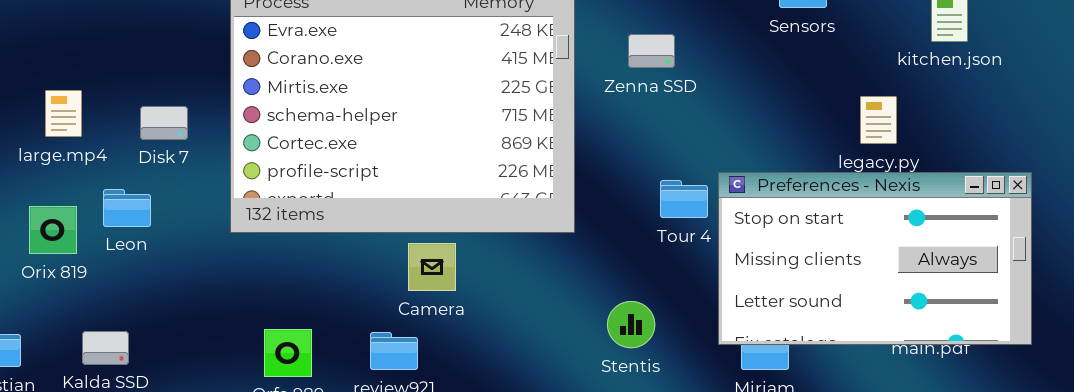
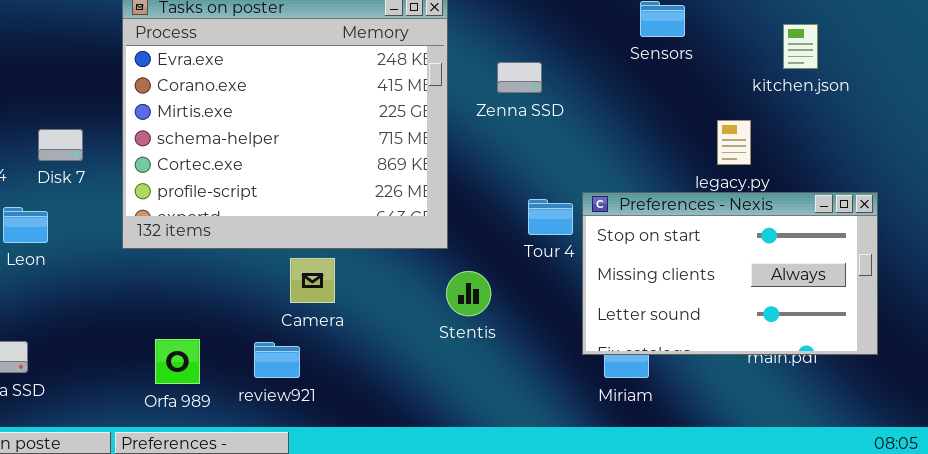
Stentis: [607,301,655,348] -> [446,271,491,316], moved

